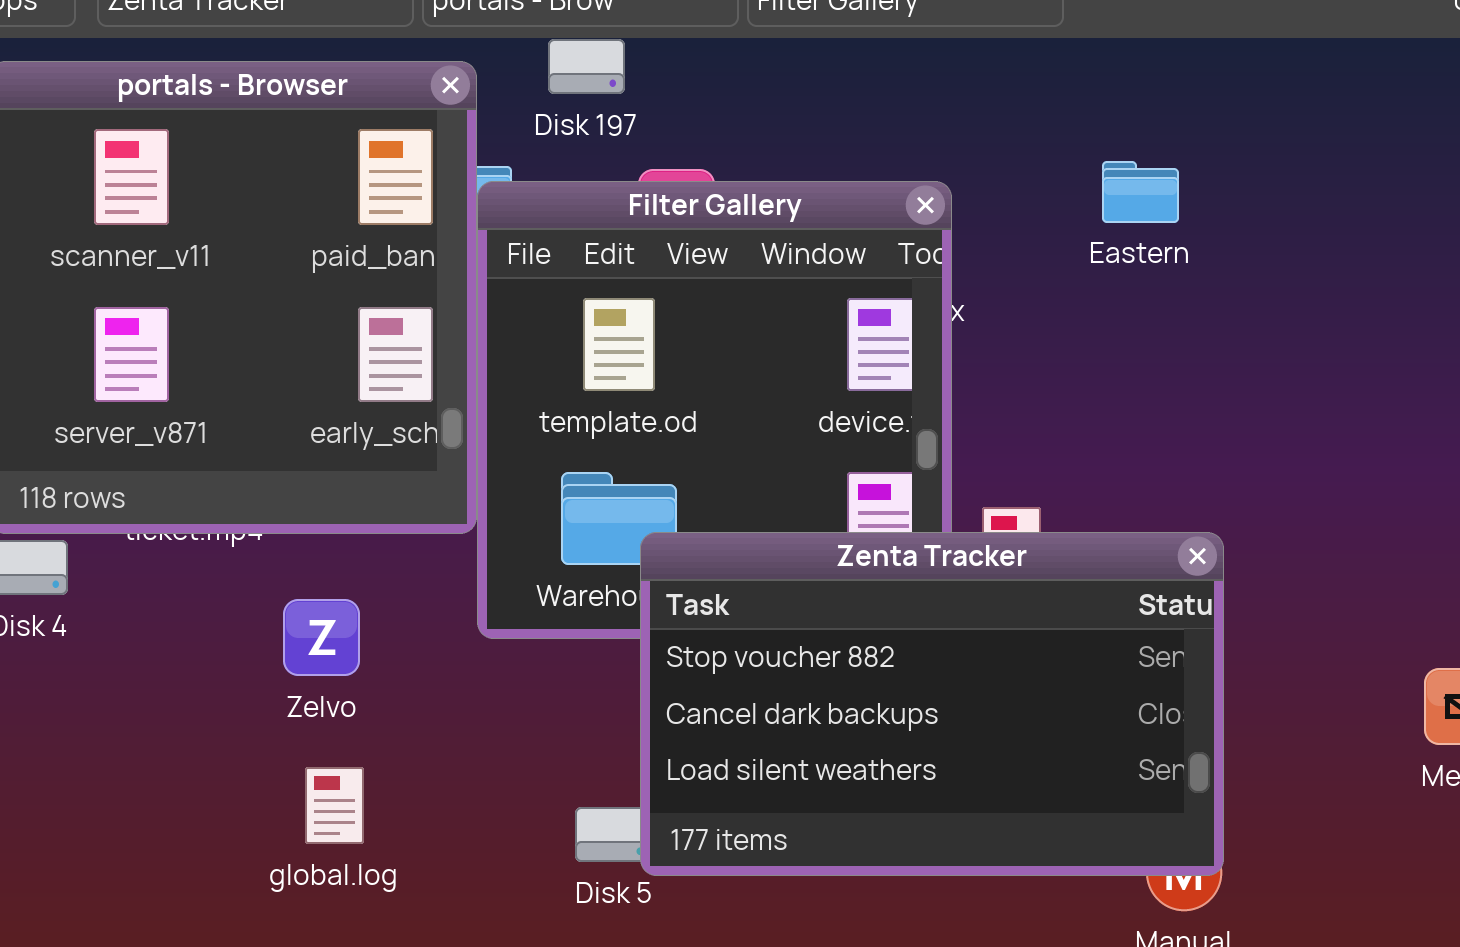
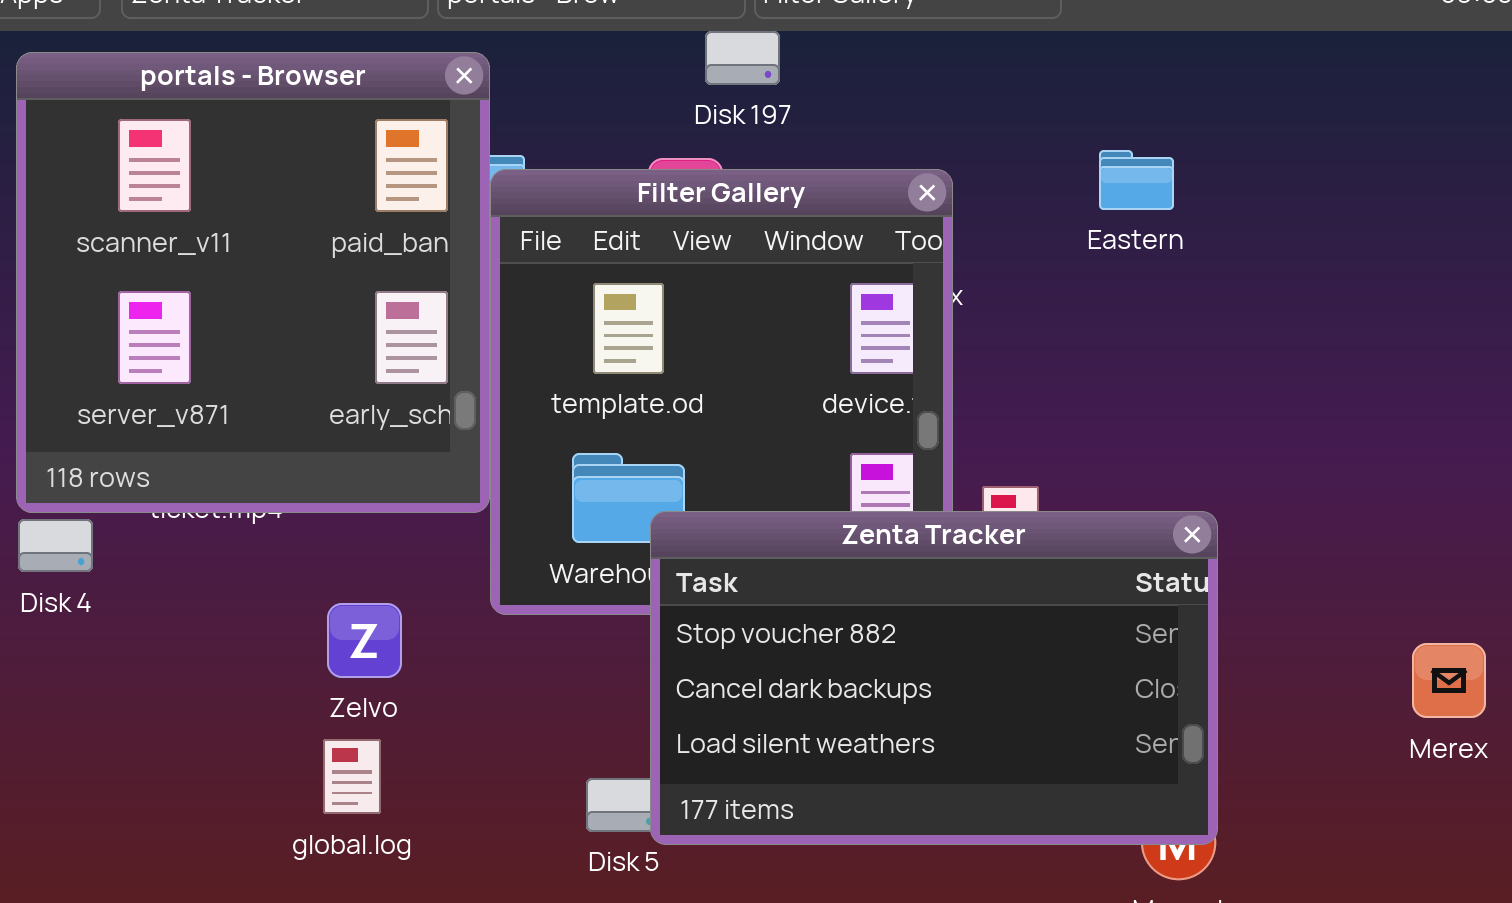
Disk 197: [548,39,625,94] -> [705,31,780,85], moved
Zelvo: [283,599,360,676] -> [327,603,402,678], moved

